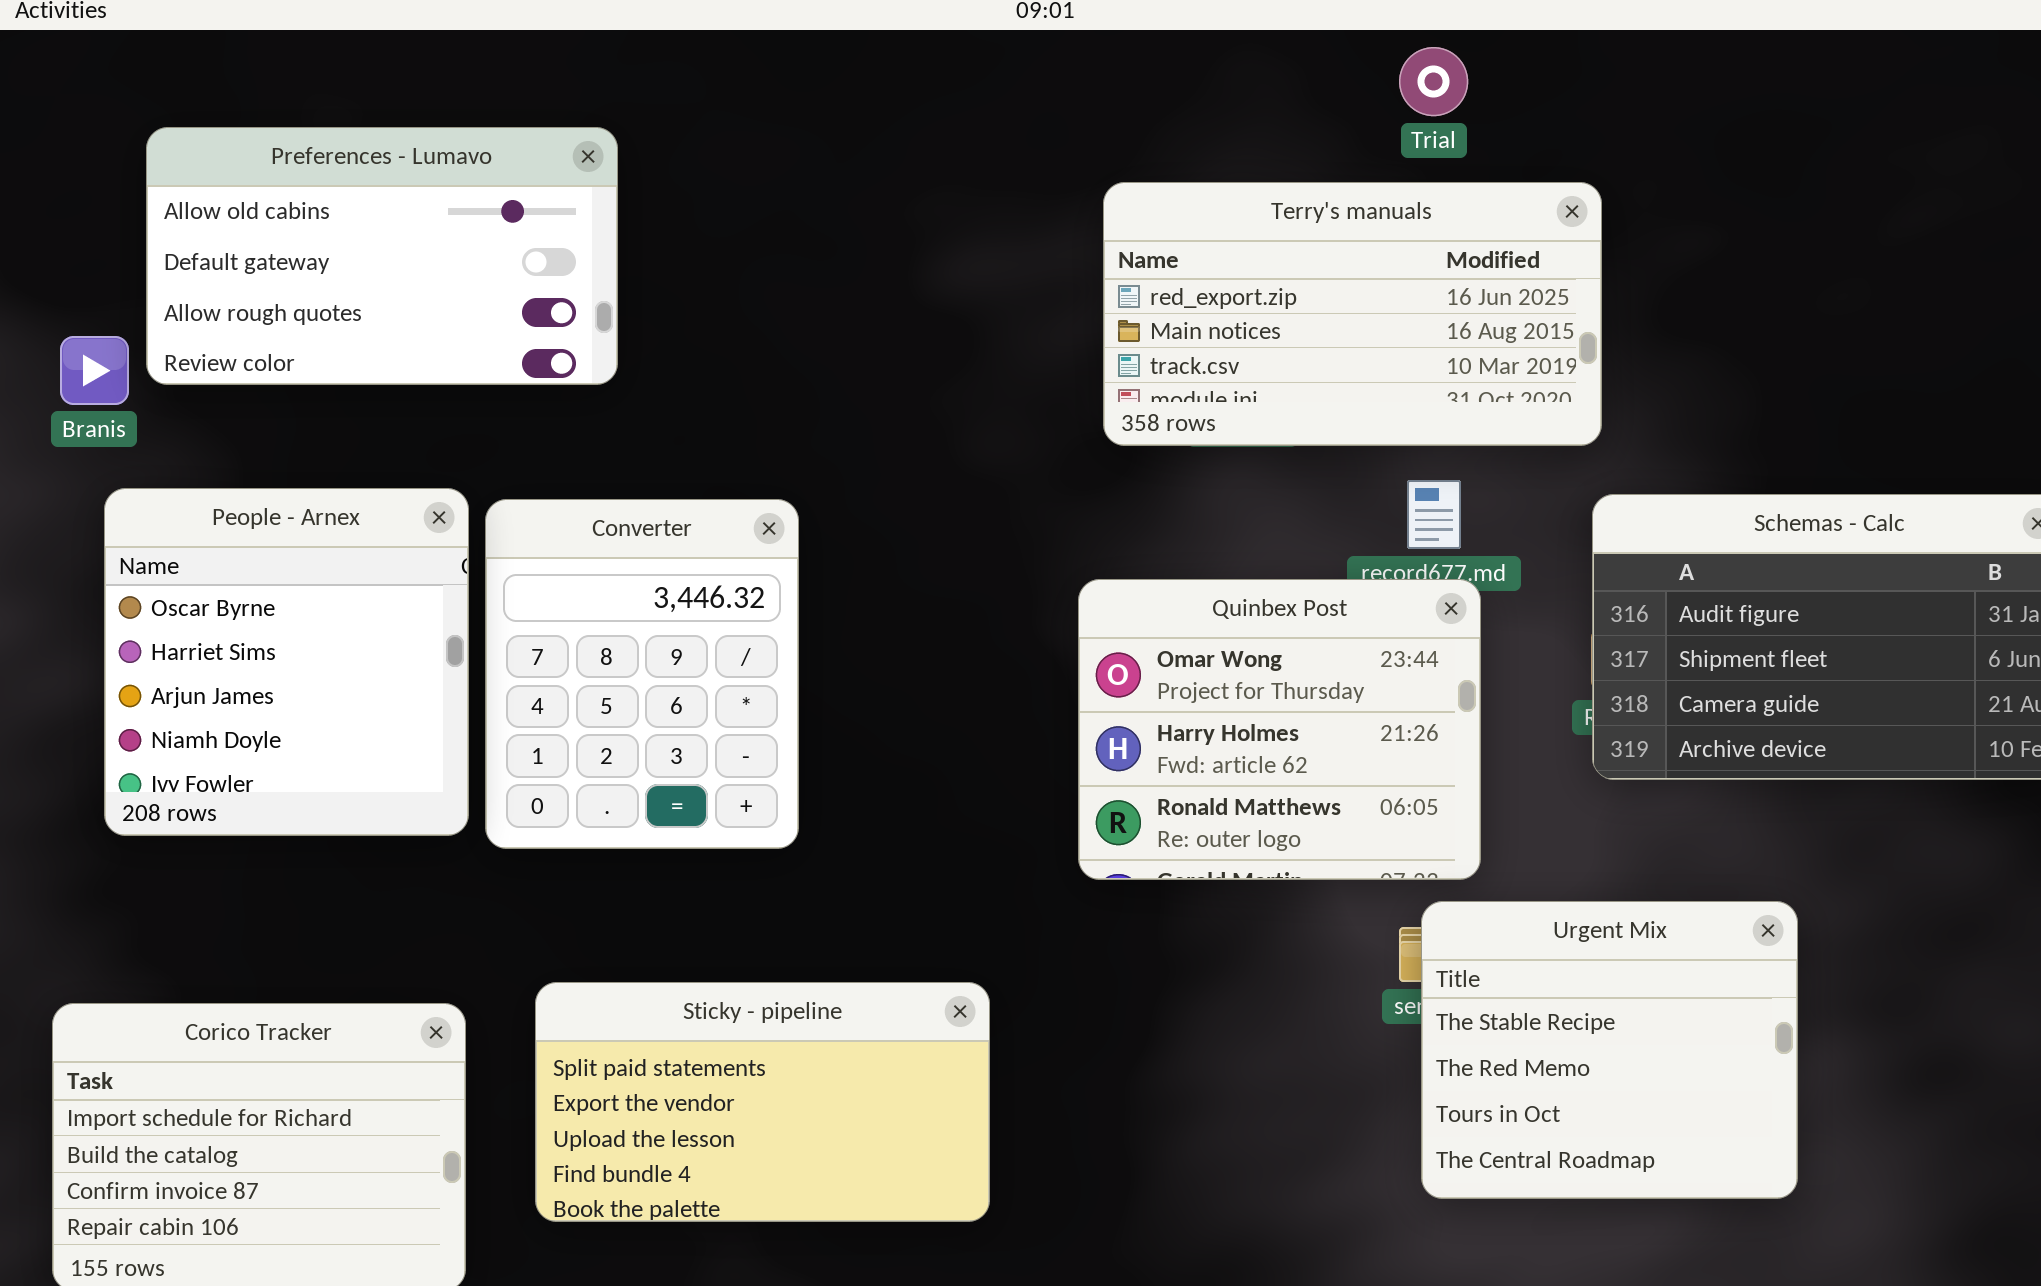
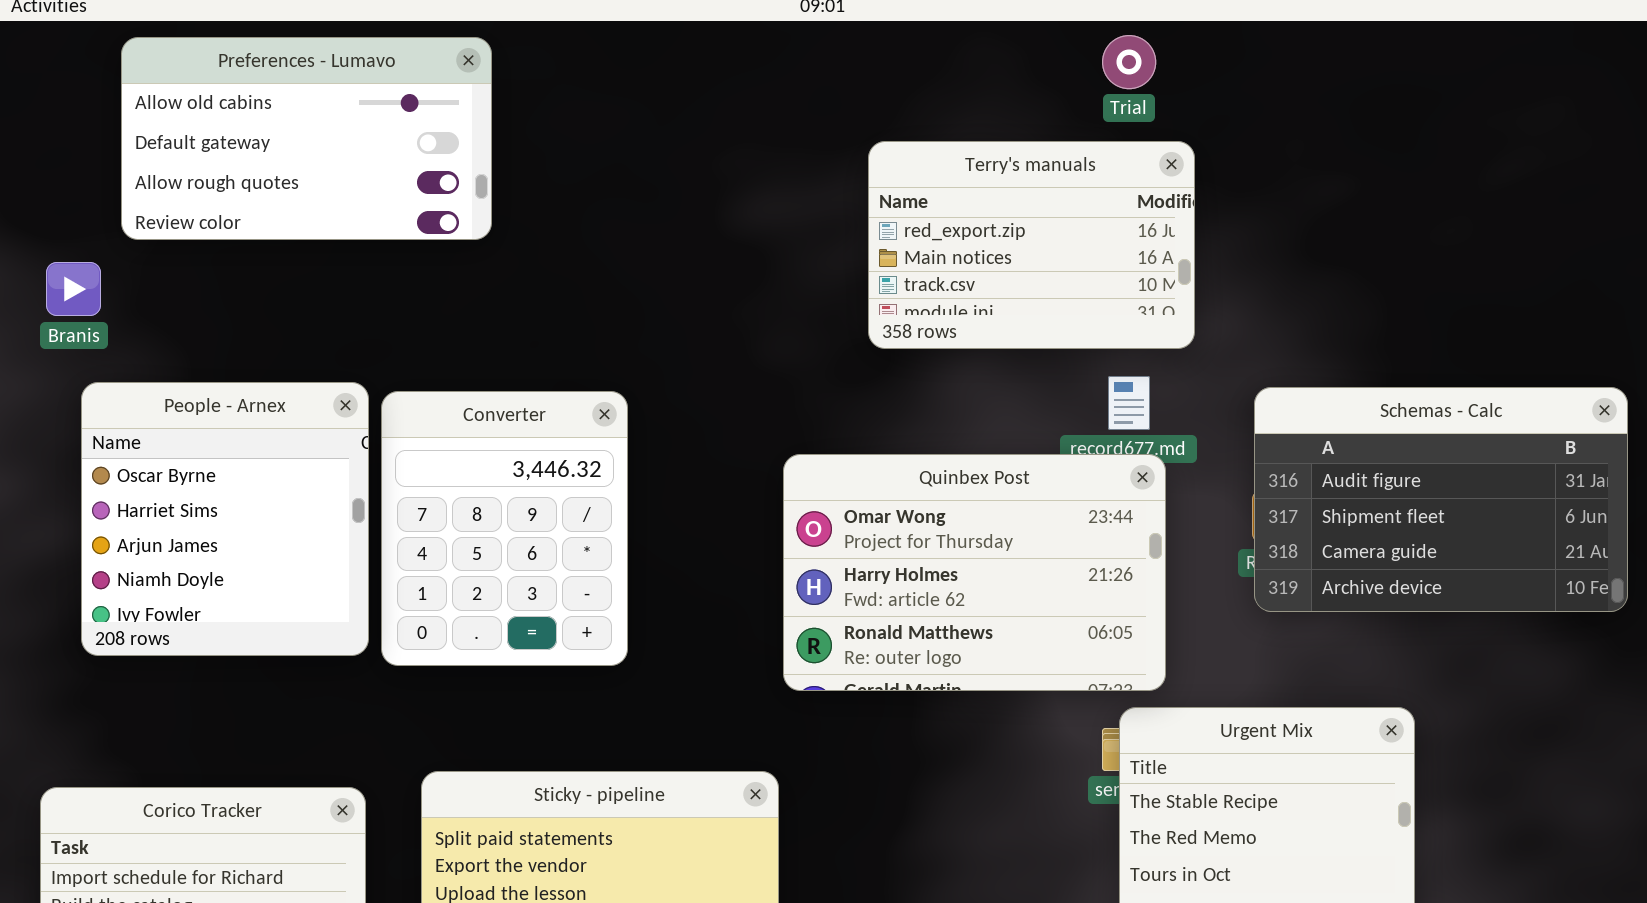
Preferences - Lumavo: [146,127,618,385] -> [121,37,492,240], moved
Terry's manuals: [1103,182,1602,446] -> [868,141,1195,349], resized
Quinbex Post: [1078,579,1481,880] -> [783,454,1166,691], resized

